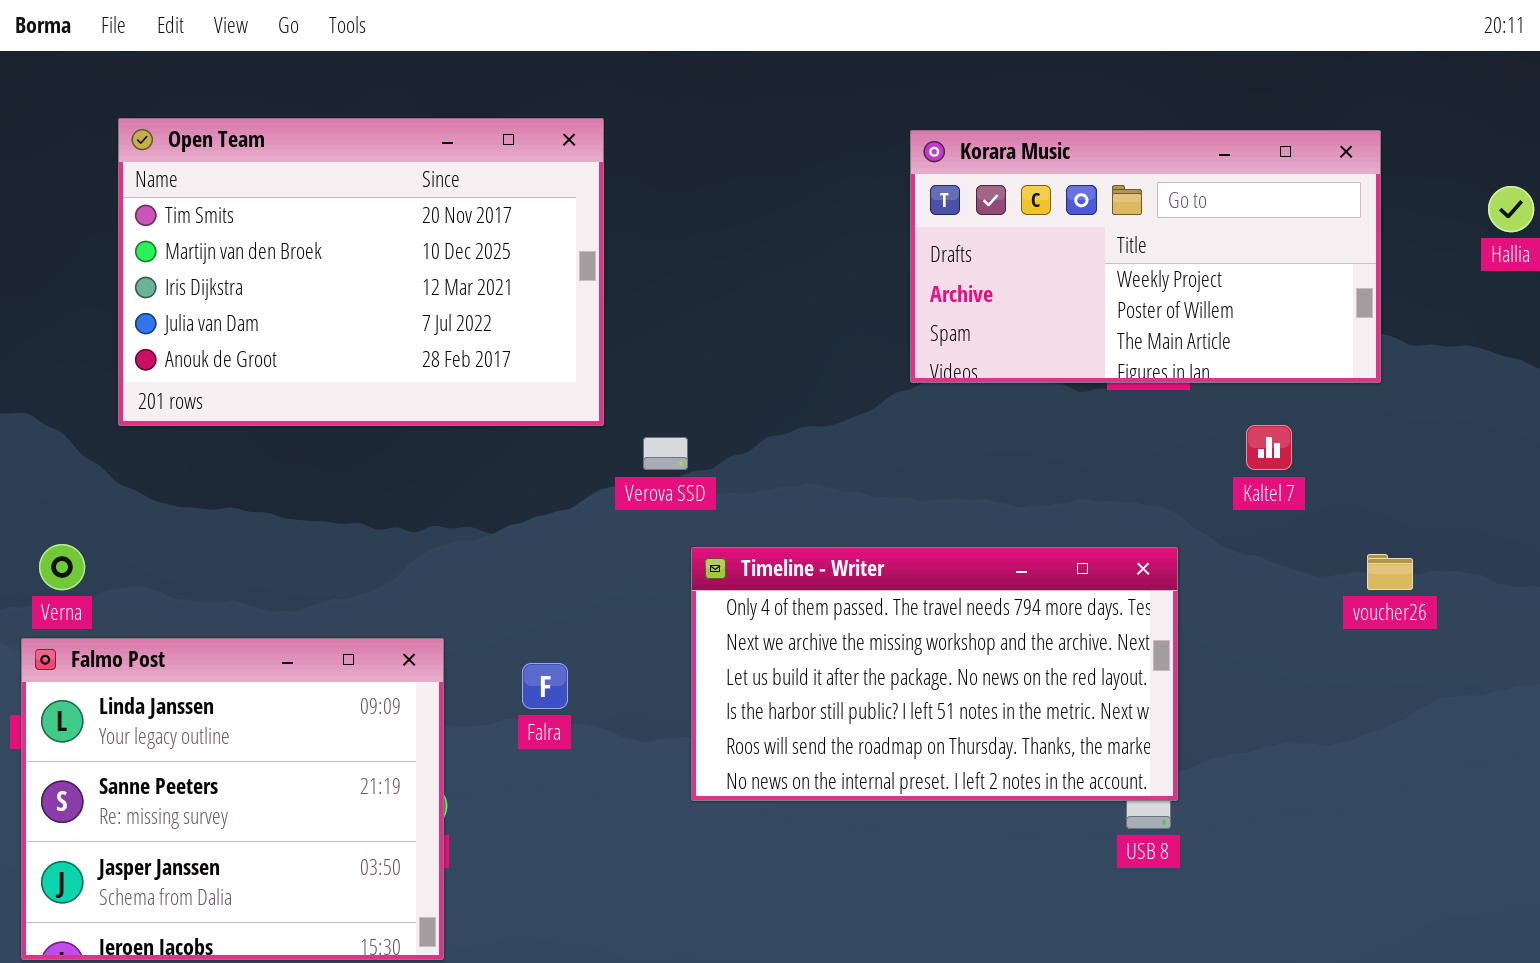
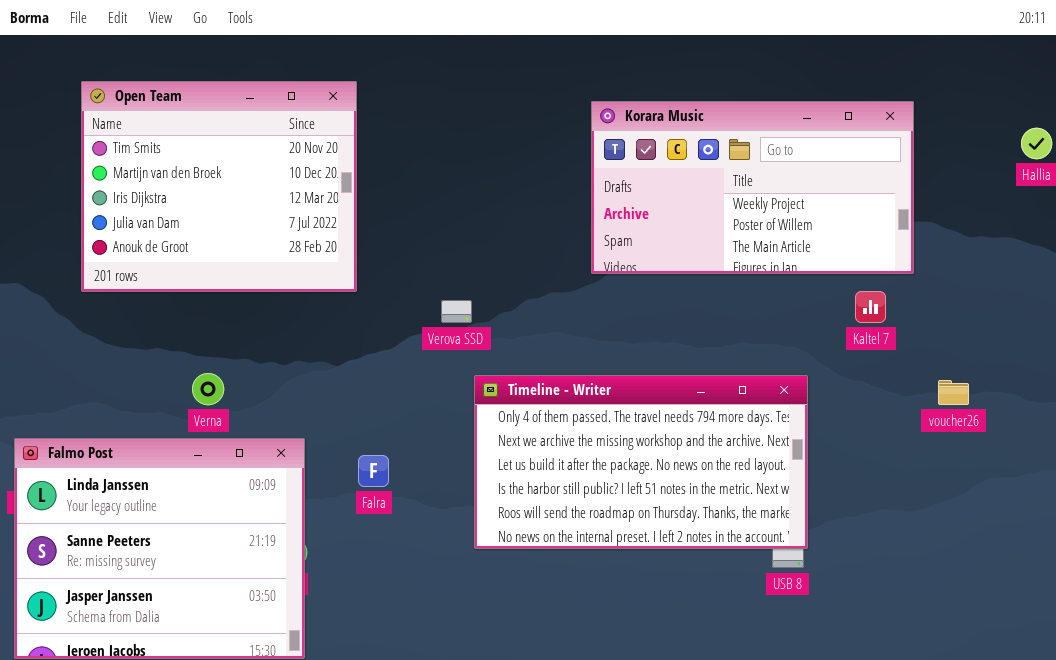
Open Team: [118,118,604,426] -> [81,81,357,292], resized
Korara Music: [910,130,1381,383] -> [591,101,914,274], moved
Verna: [39,544,85,590] -> [192,373,224,405], moved

